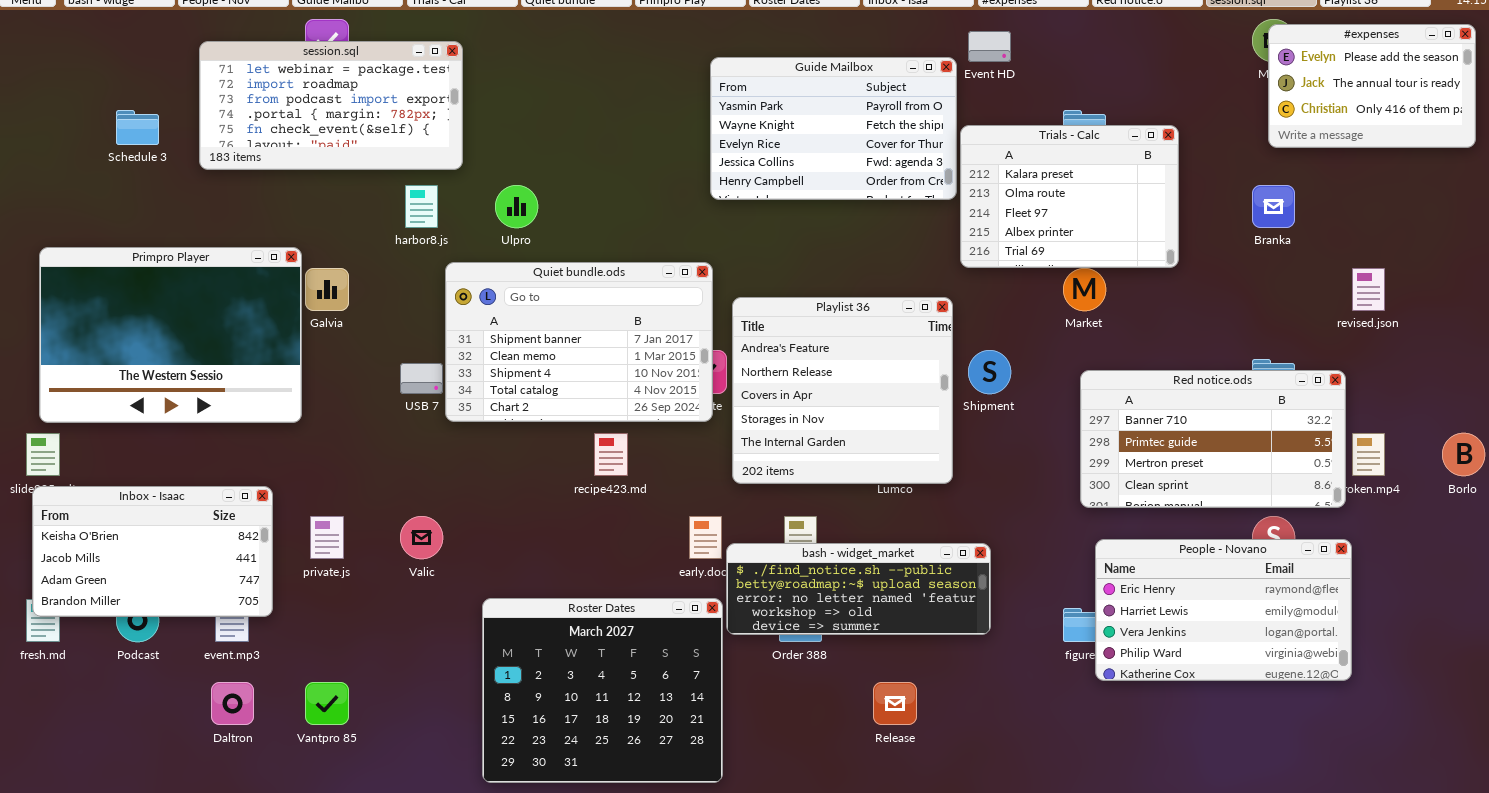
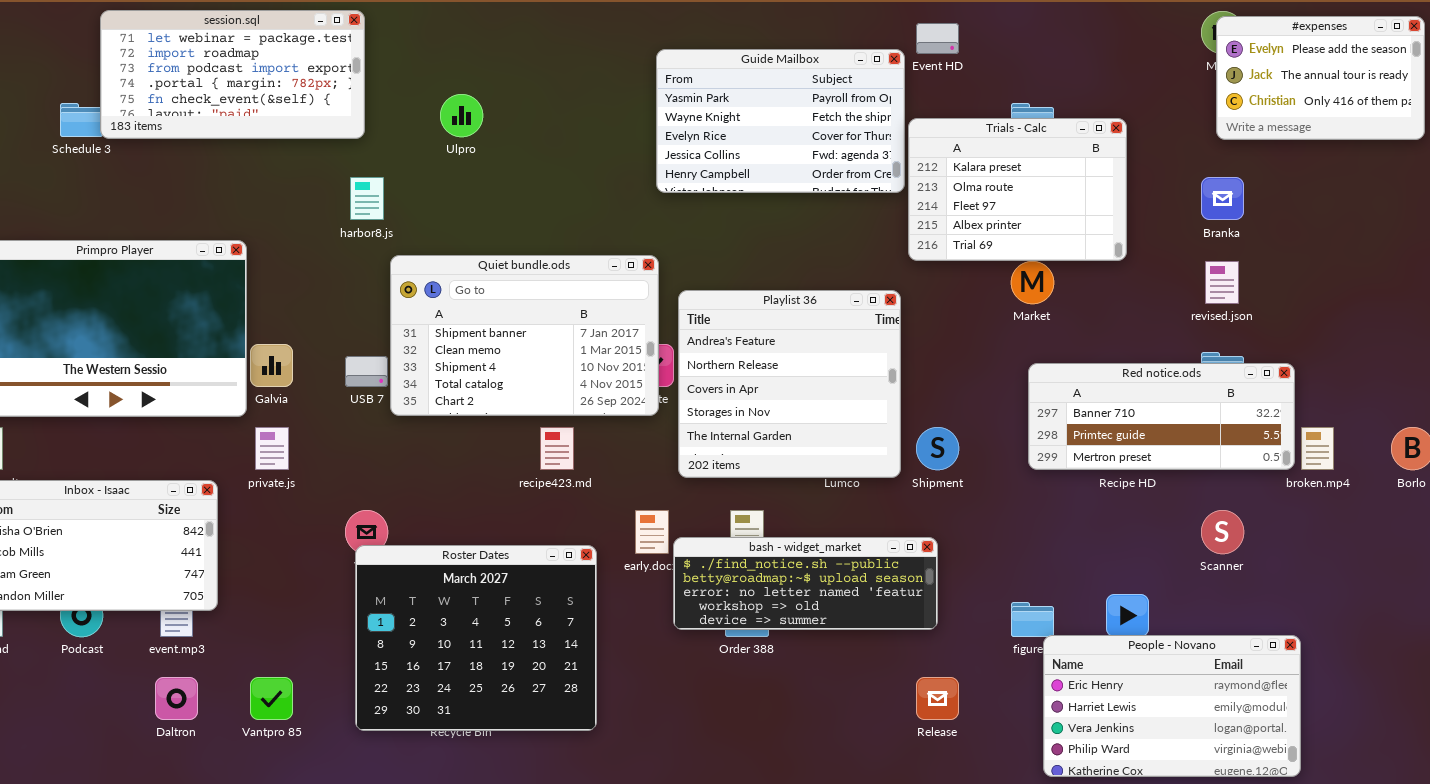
session.sql: [199,41,463,170] -> [100,10,365,139], moved
Ulpro: [495,185,538,228] -> [440,94,483,137], moved
Galvia: [305,268,349,311] -> [250,344,293,387], moved
revised.json: [1352,268,1385,311] -> [1205,261,1239,304], moved
Shipment: [968,350,1011,394] -> [916,427,959,470], moved
Red notice.ods: [1080,370,1346,508] -> [1028,363,1295,470], resized
private.js: [310,516,344,559] -> [255,427,289,470], moved
People - Novano: [1095,539,1352,681] -> [1043,635,1301,777], moved
Roster Dates: [482,598,723,783] -> [355,545,597,731], moved
Release: [873,682,917,725] -> [916,677,959,720], moved

